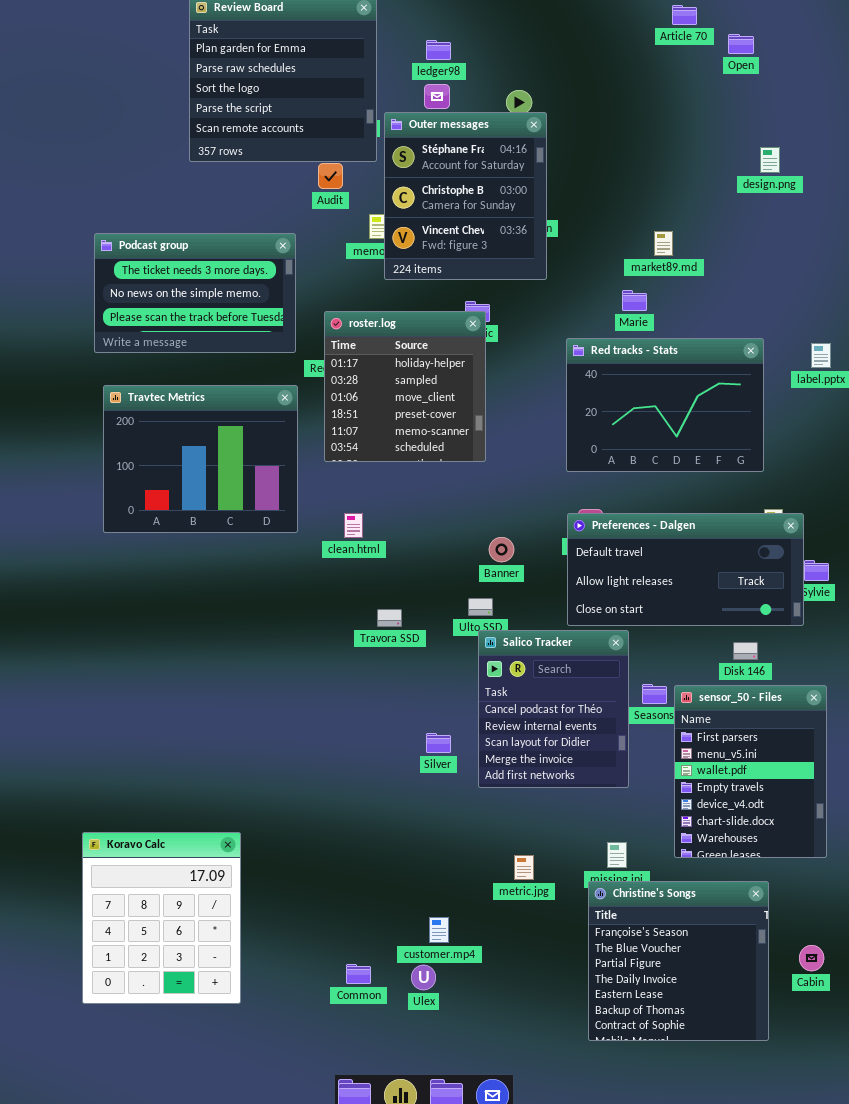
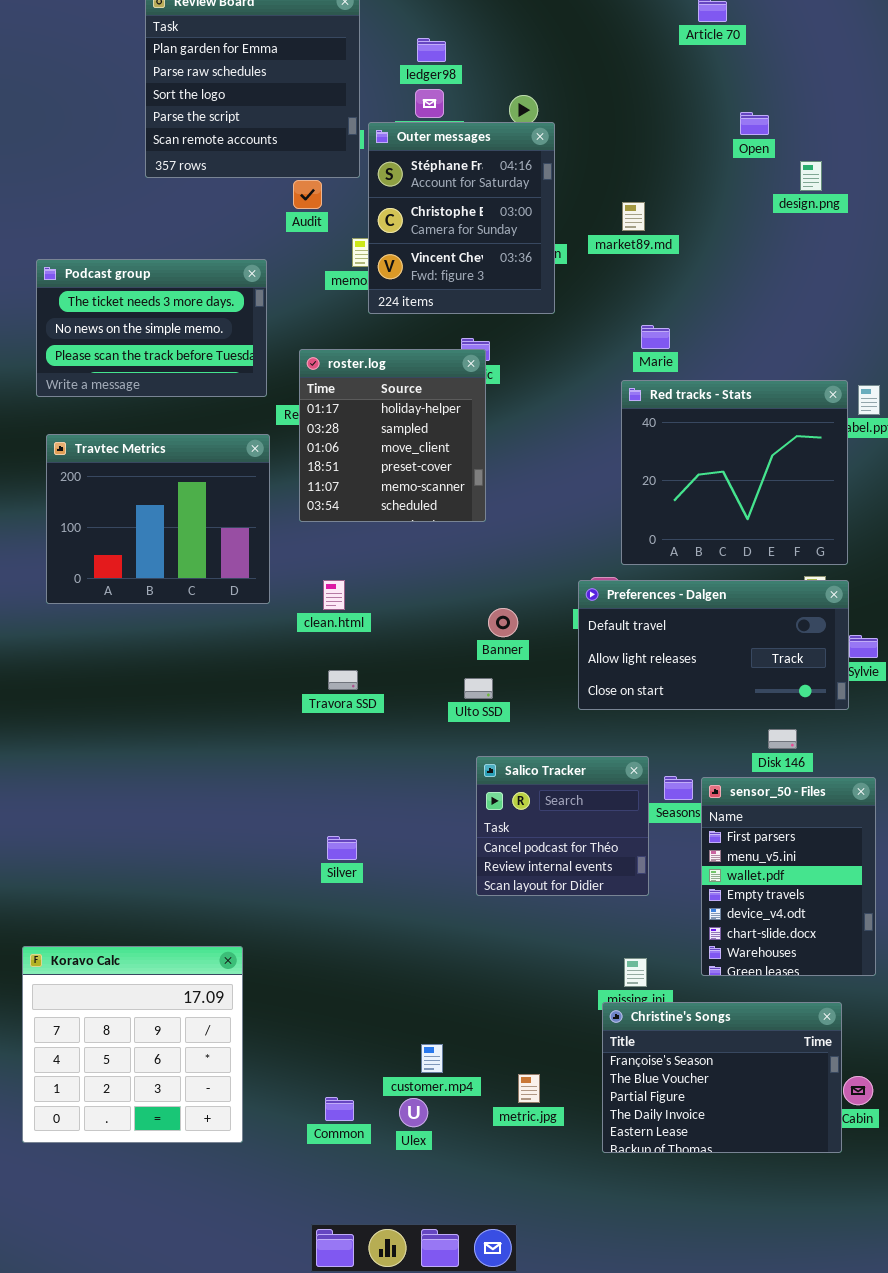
Open: [728,34,754,54] -> [740,112,769,135], moved
market89.md: [654,231,673,256] -> [622,202,645,231], moved
Red tracks - Stats: [566,338,764,472] -> [621,380,848,565], moved, resized
Travora SSD: [377,609,402,627] -> [328,670,358,690], moved
Salico Tracker: [478,630,629,788] -> [476,756,649,896], resized
Silver: [426,733,451,753] -> [327,836,357,860], moved
Koravo Calc: [82,832,241,1004] -> [22,946,243,1143], resized
metric.jpg: [514,855,534,880] -> [518,1074,540,1103], moved
Christine's Songs: [588,881,769,1041] -> [602,1002,842,1153], resized

